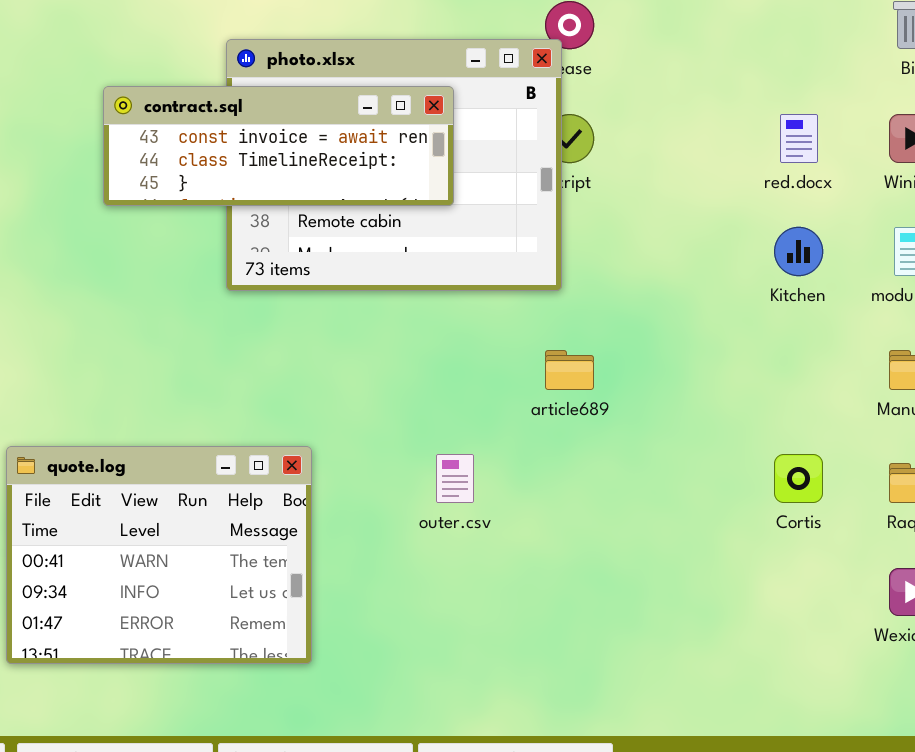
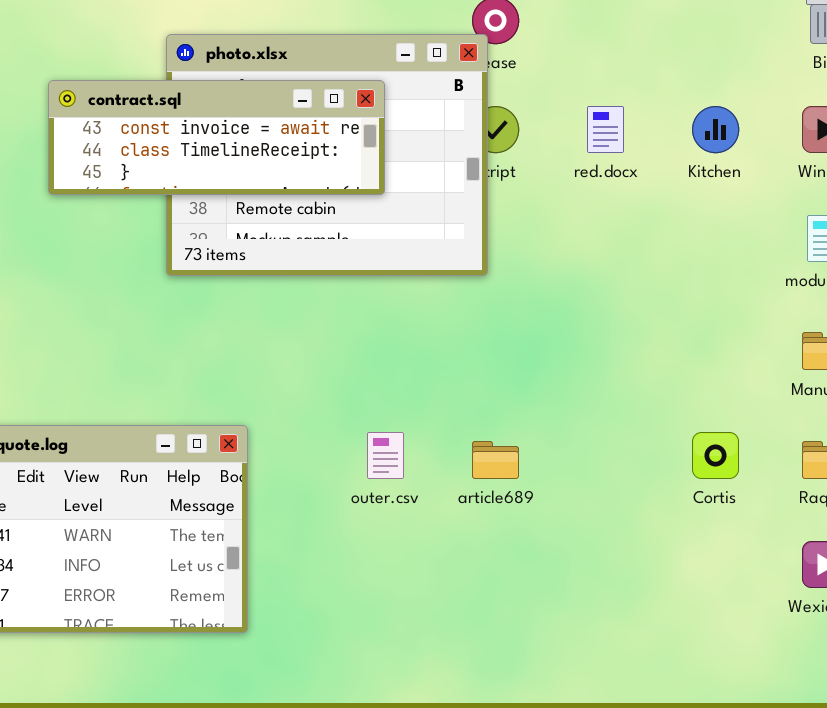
red.docx: [780,114,818,163] -> [587,106,624,153], moved
Kitchen: [774,227,823,276] -> [692,106,739,153], moved
article689: [545,350,594,390] -> [472,441,519,479], moved

